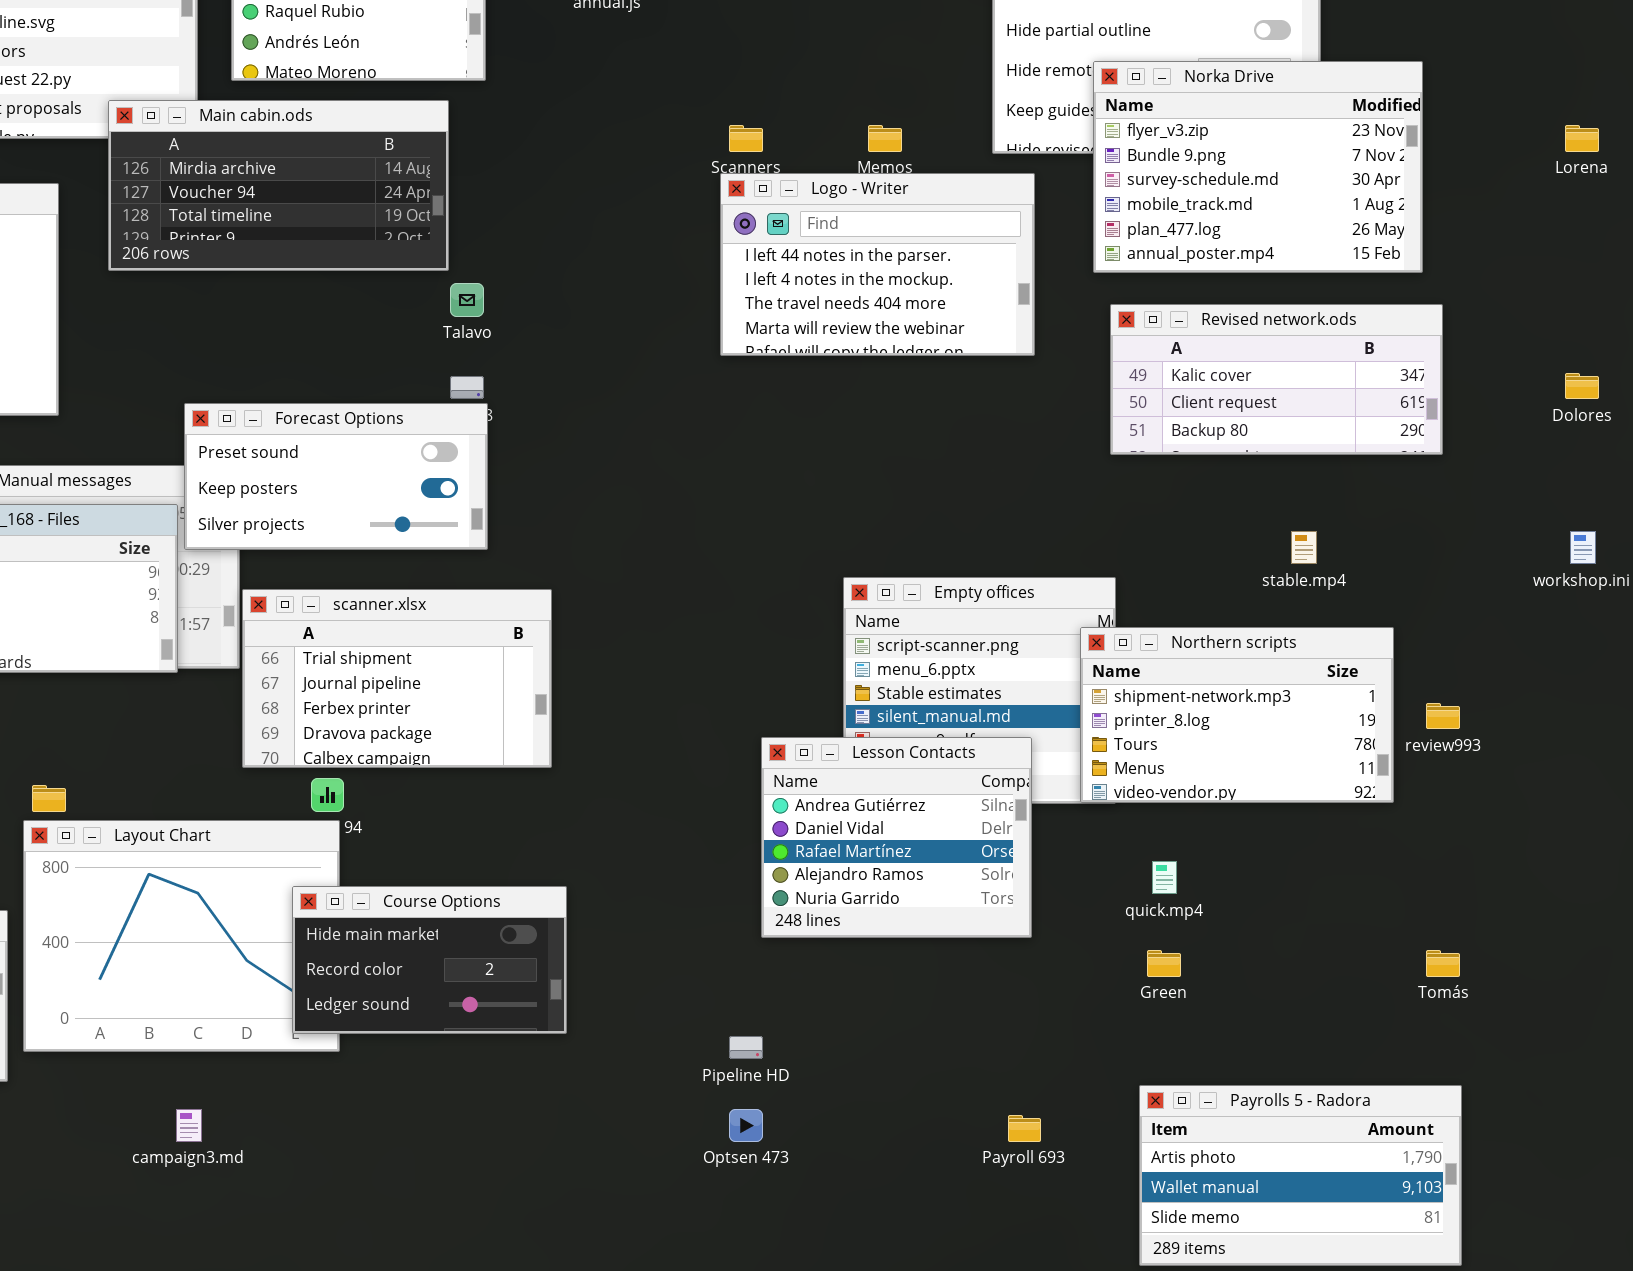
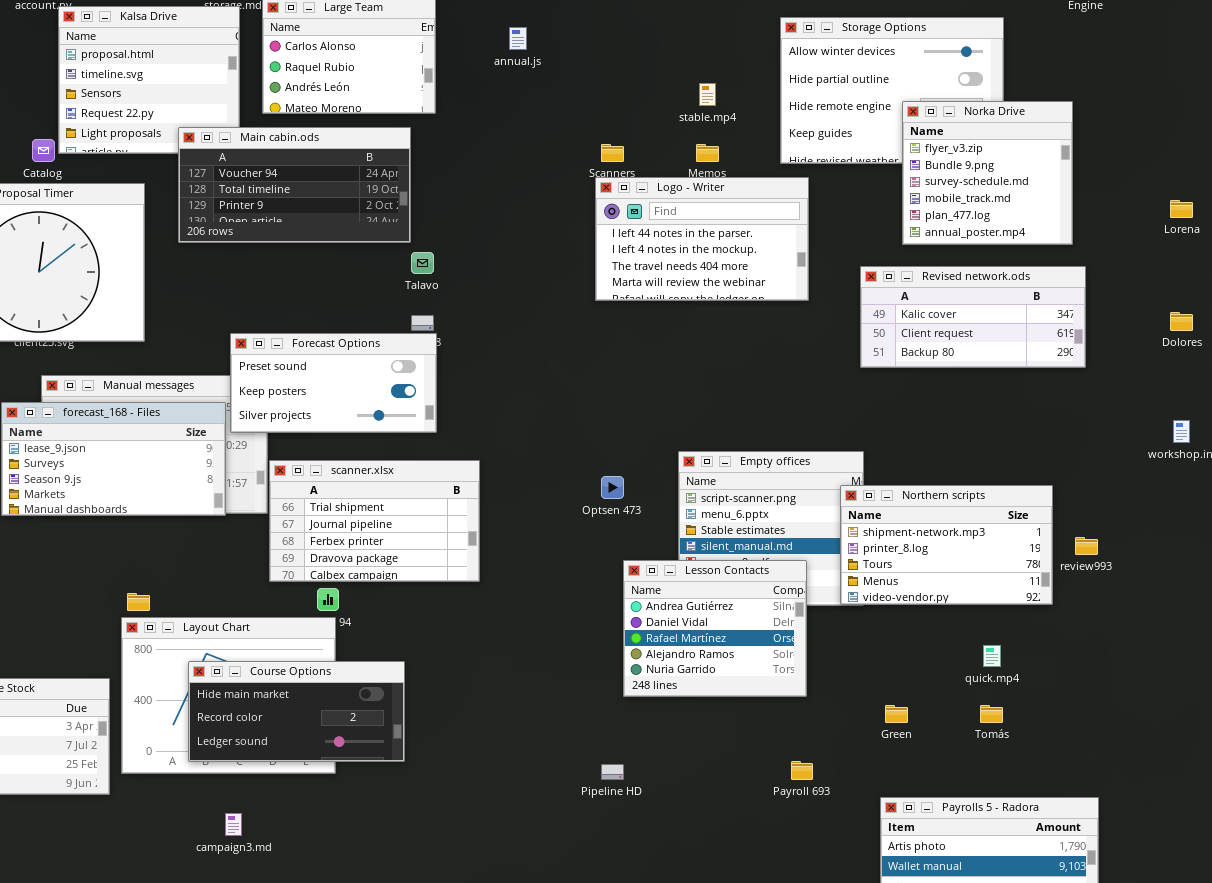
Norka Drive: [1093,61,1423,273] -> [902,101,1073,245], resized
Main cabin.ods: [108,100,449,271] -> [178,127,411,243], scrolled down 1 row
Lorena: [1565,125,1599,152] -> [1170,200,1193,218], moved
stable.mp4: [1291,531,1317,564] -> [699,83,716,106], moved
quick.mp4: [1152,861,1177,894] -> [983,645,1001,667], moved
Course Options: [292,886,567,1034] -> [188,661,405,762], moved, resized
Tomás: [1426,950,1460,977] -> [980,705,1003,723], moved
Optsen 473: [729,1109,763,1142] -> [601,476,624,499], moved
Payroll 693: [1008,1115,1041,1142] -> [791,761,813,780], moved

